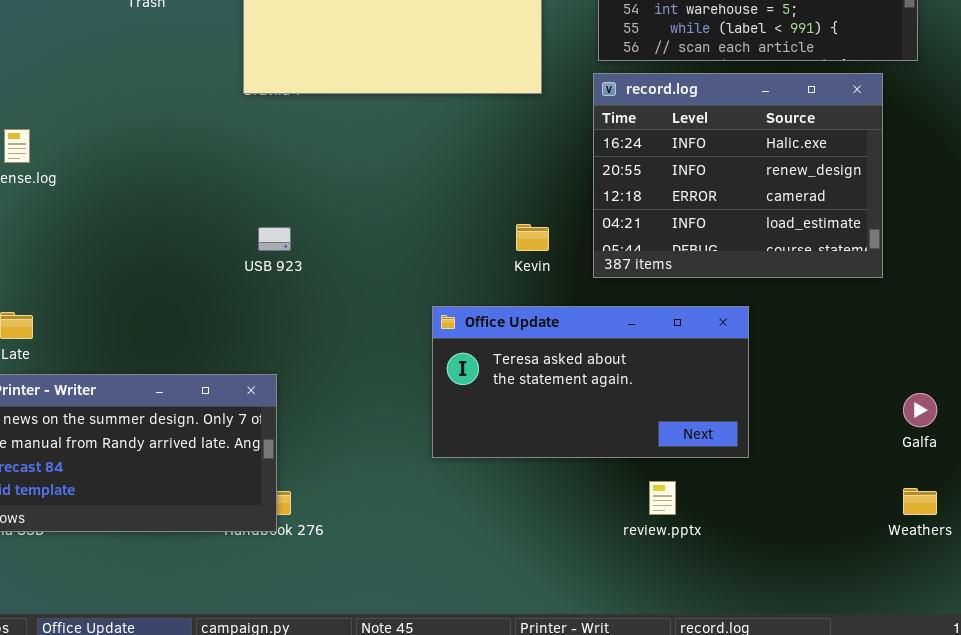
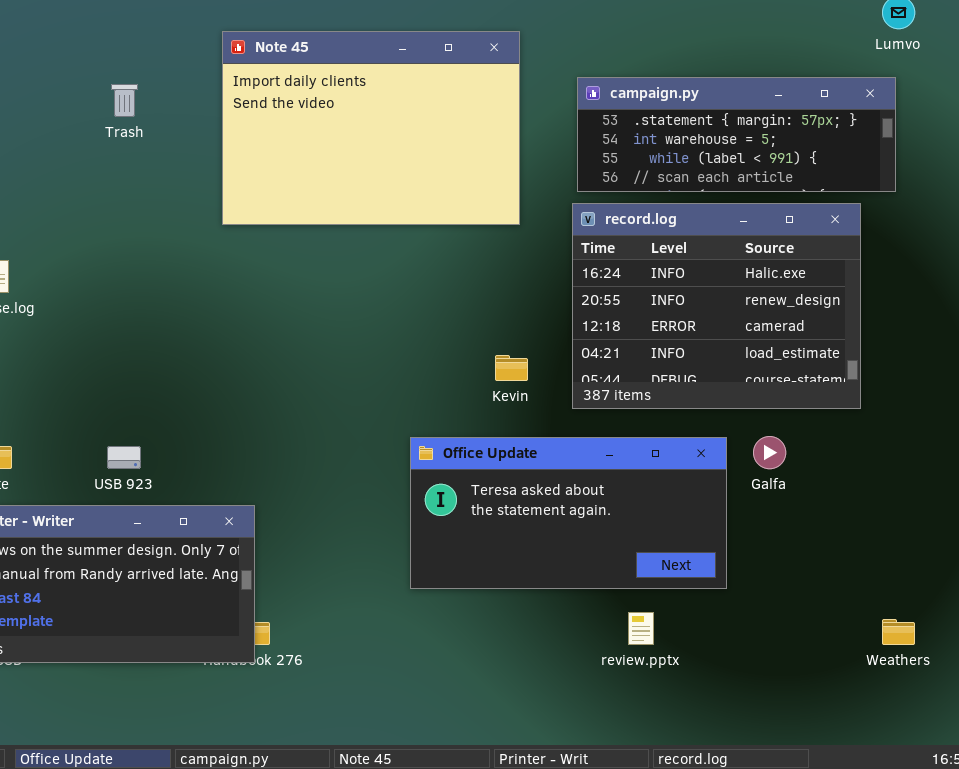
USB 923: [258,227,291,251] -> [107,446,141,469], moved
Galfa: [903,393,937,427] -> [753,436,786,469], moved

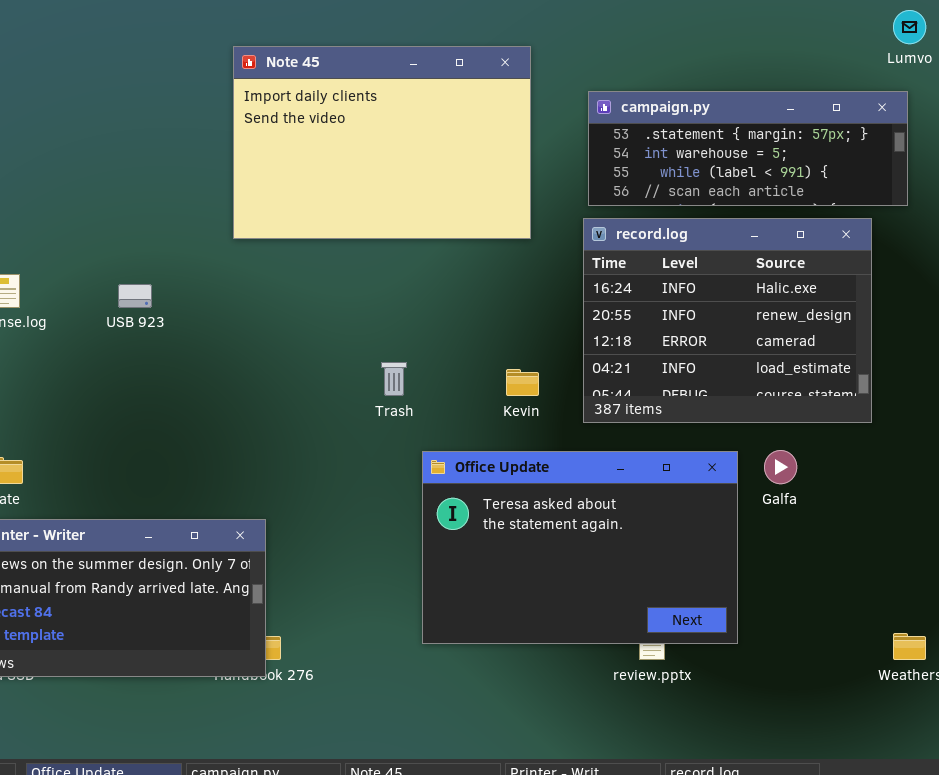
Trash: [111,84,138,117] -> [381,362,407,396], moved
Office Update: [410,437,727,589] -> [422,451,738,644], resized
USB 923: [107,446,141,469] -> [118,284,152,308], moved

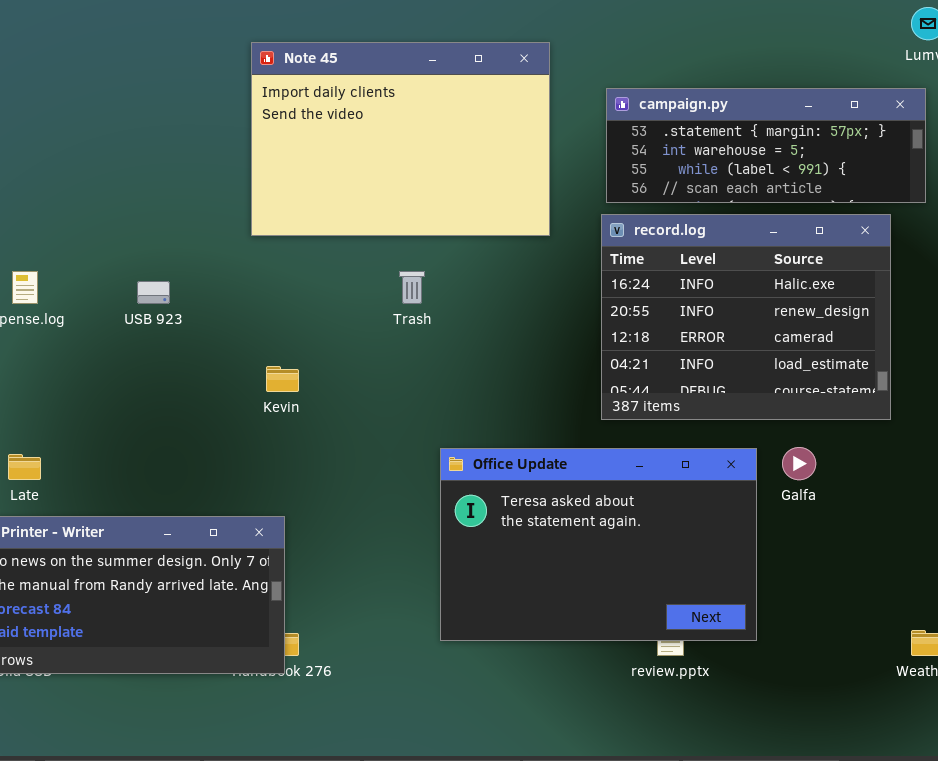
Trash: [381,362,407,396] -> [399,271,425,304], moved
Kevin: [506,369,539,396] -> [266,366,299,392], moved

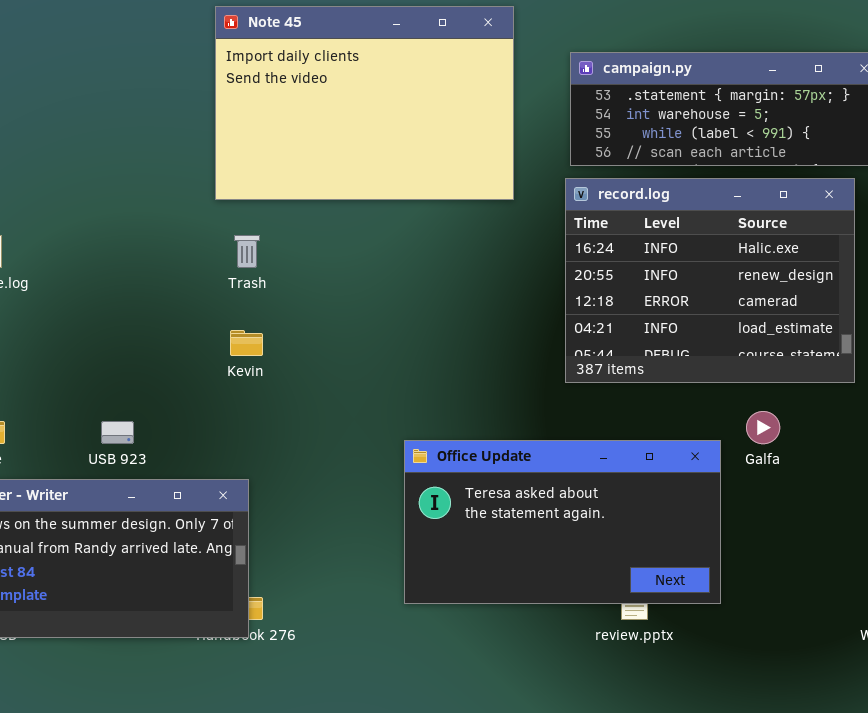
Trash: [399,271,425,304] -> [234,235,260,268], moved
USB 923: [137,281,170,304] -> [101,421,134,444], moved
Office Update: [440,448,757,641] -> [404,440,721,604], resized

